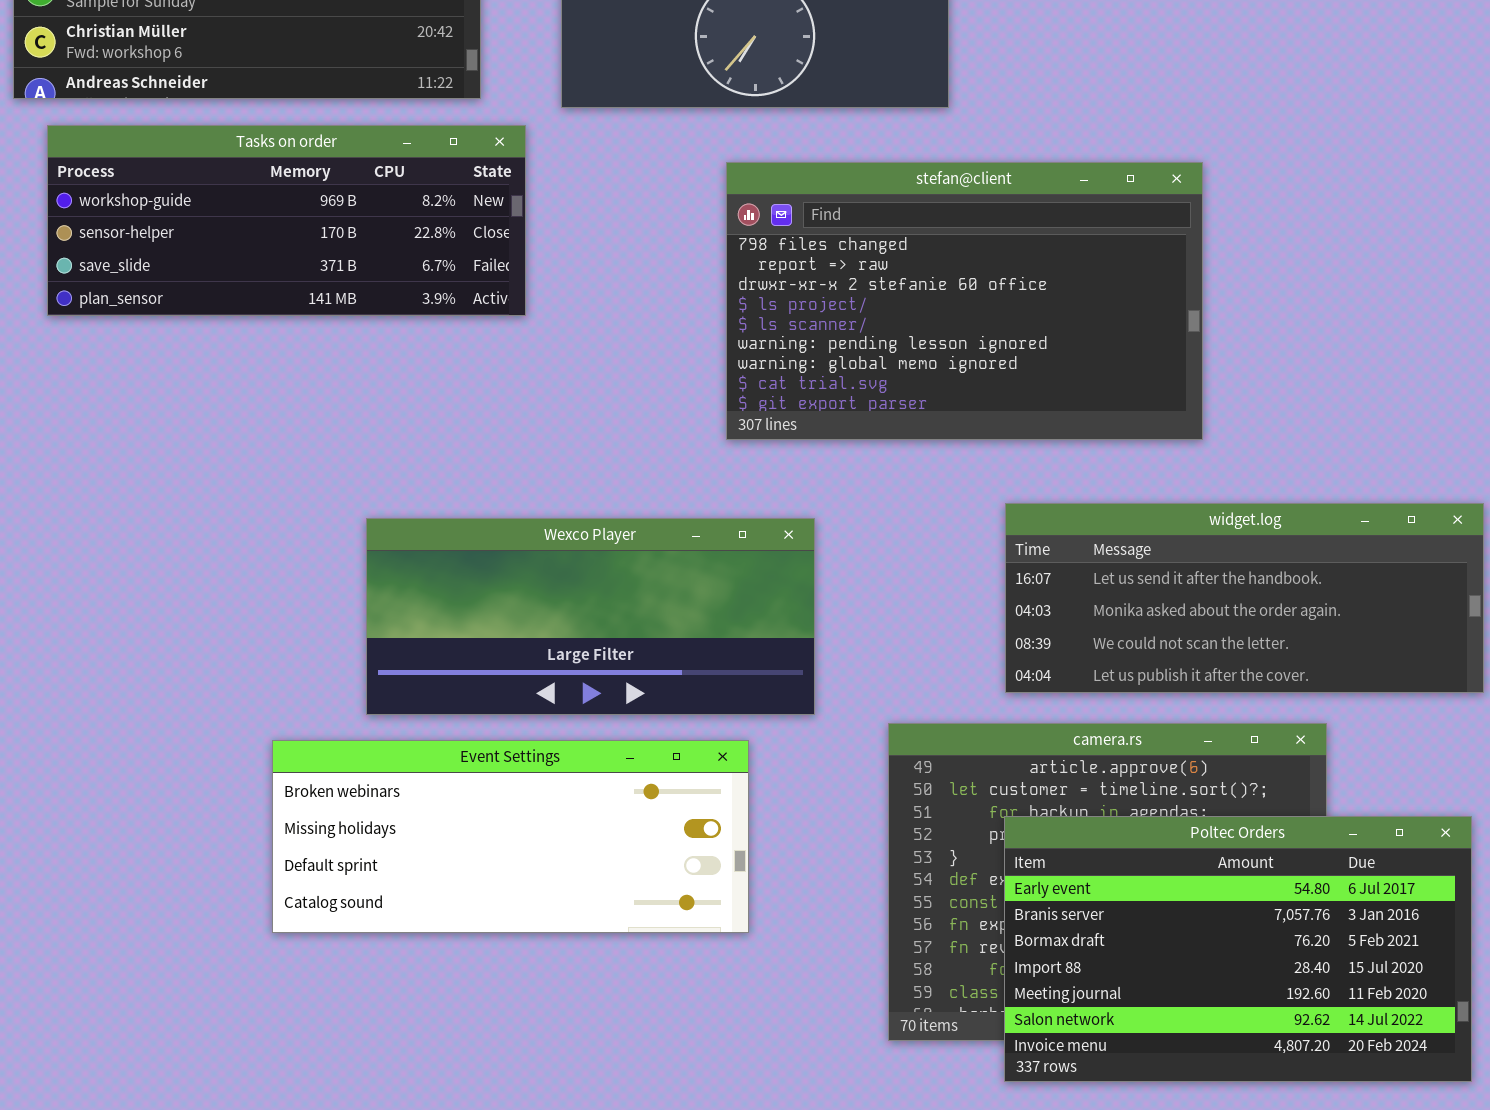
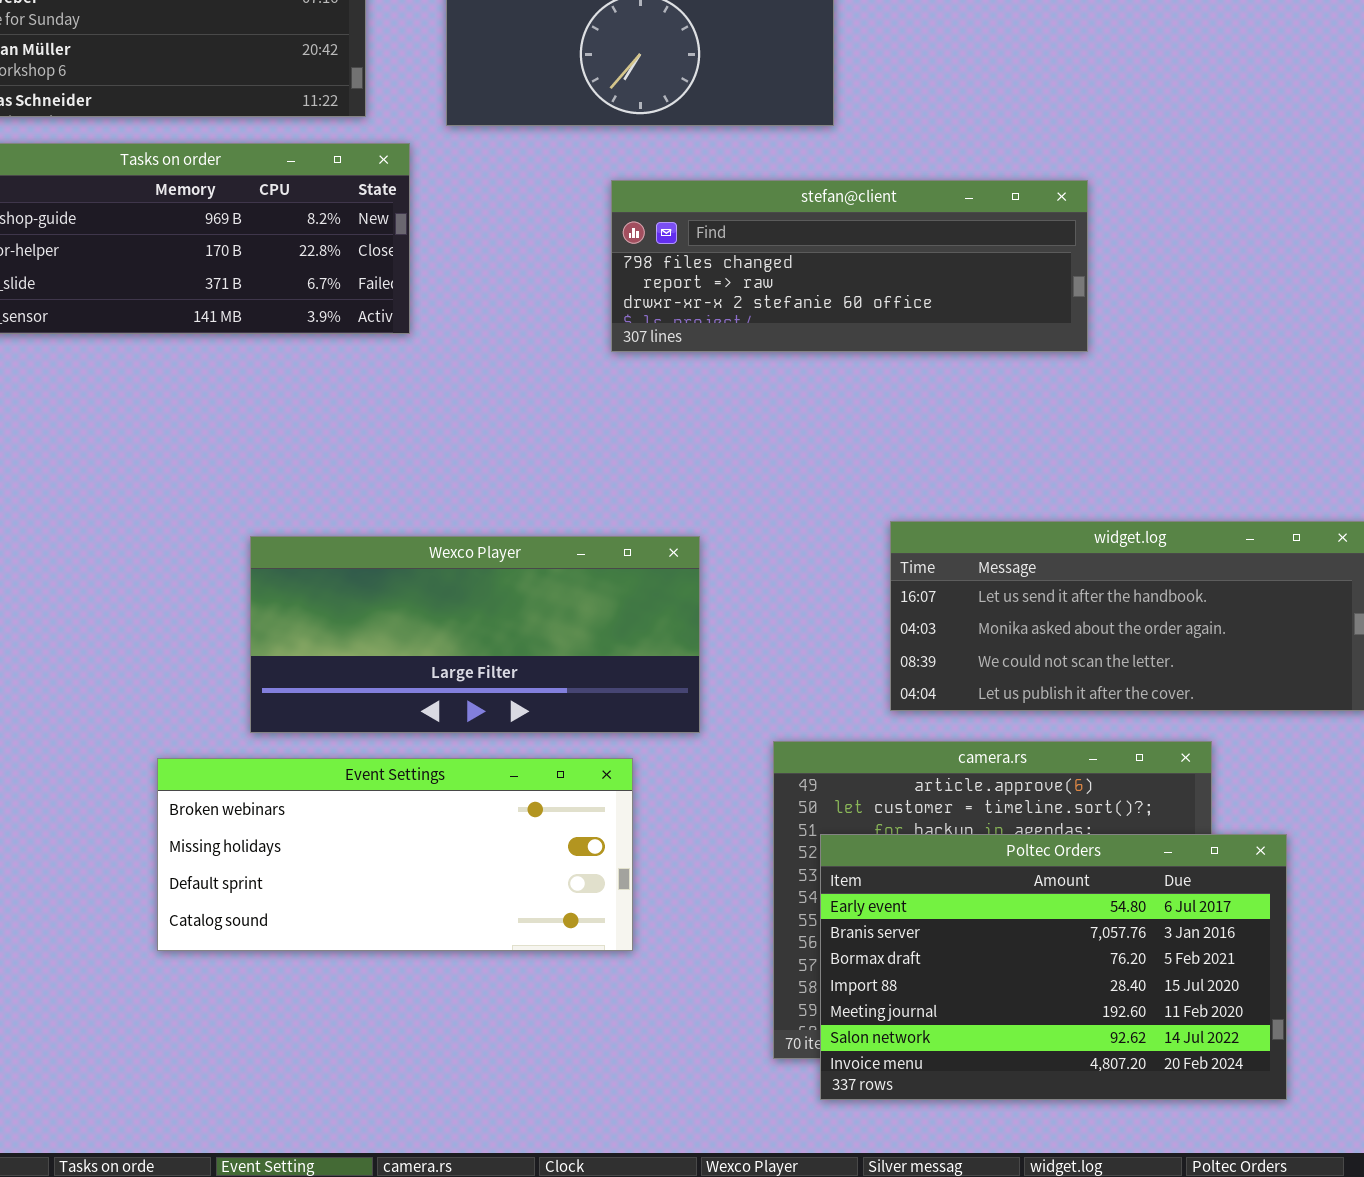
stefan@client: [726,162,1203,440] -> [611,180,1088,352], resized
Poltec Orders: [1004,816,1472,1082] -> [820,834,1287,1100], moved

